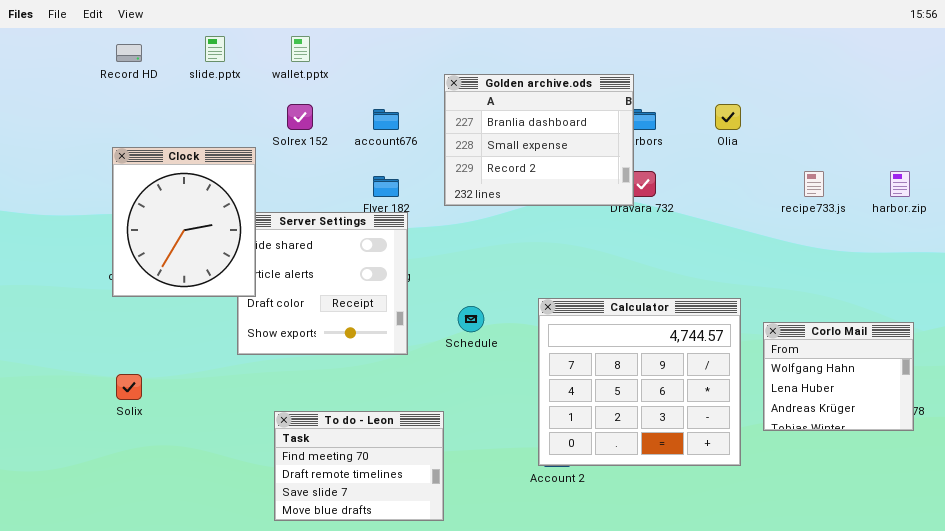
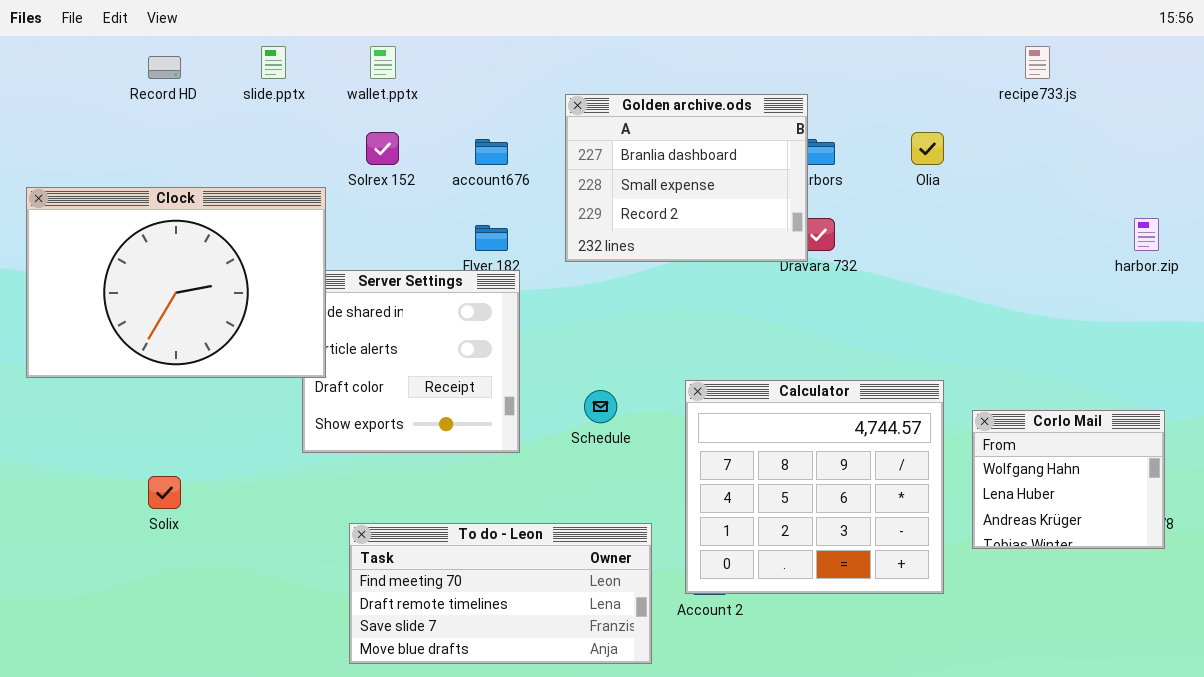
Clock: [112,147,256,297] -> [26,187,326,378], resized
recipe733.js: [804,171,824,197] -> [1025,46,1050,79], moved
To do - Leon: [274,411,444,521] -> [349,523,652,664], resized

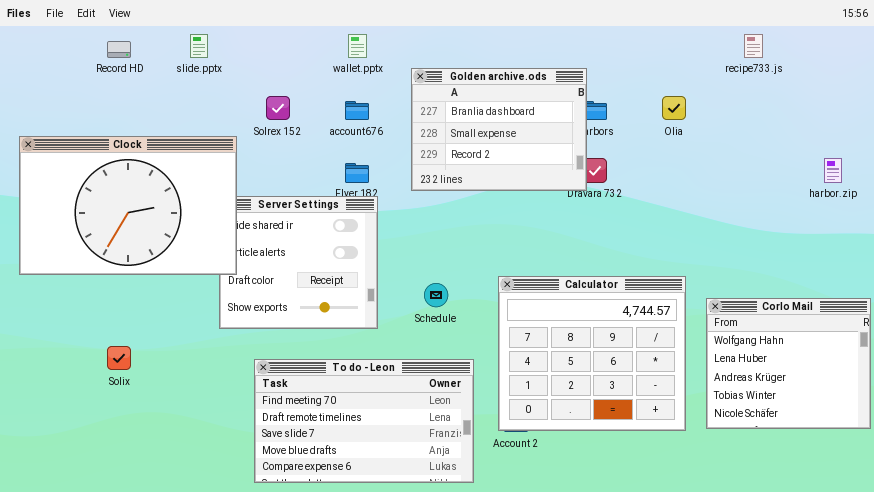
wallet.pptx: [370,46,396,79] -> [348,34,367,58], moved
Corlo Mail: [972,410,1165,549] -> [706,298,871,429], resized
To do - Leon: [349,523,652,664] -> [254,359,474,483], resized

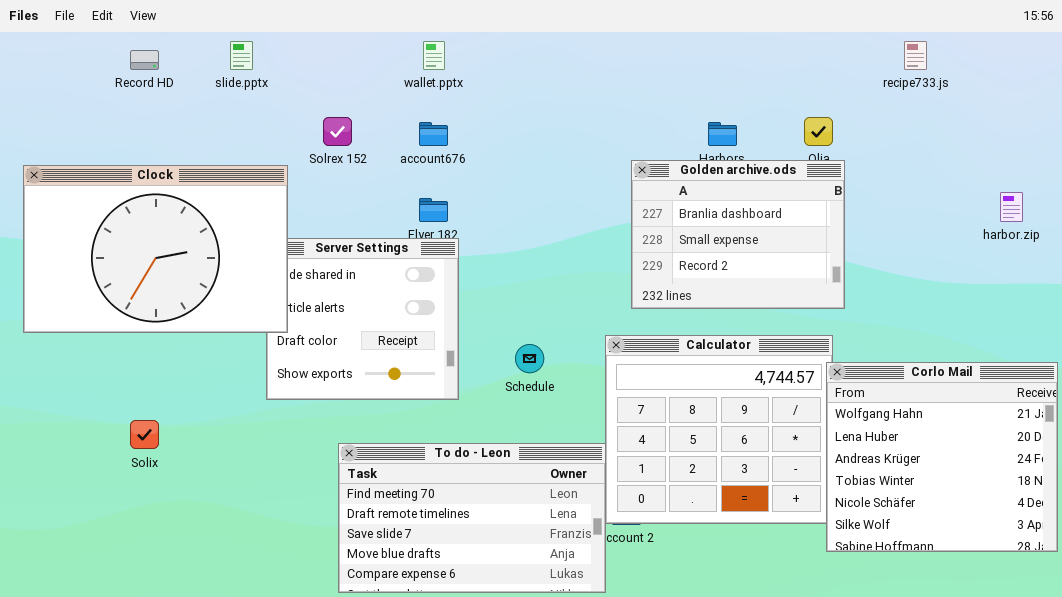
Golden archive.ods: [411,68,587,191] -> [631,160,845,309], moved
Corlo Mail: [706,298,871,429] -> [826,362,1058,552], resized
To do - Leon: [254,359,474,483] -> [338,443,606,593], moved

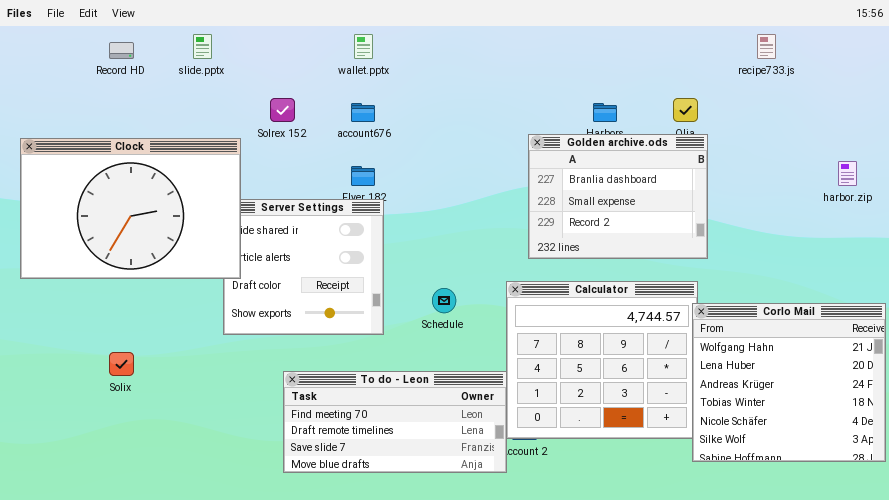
To do - Leon: [338,443,606,593] -> [283,371,507,473], resized

